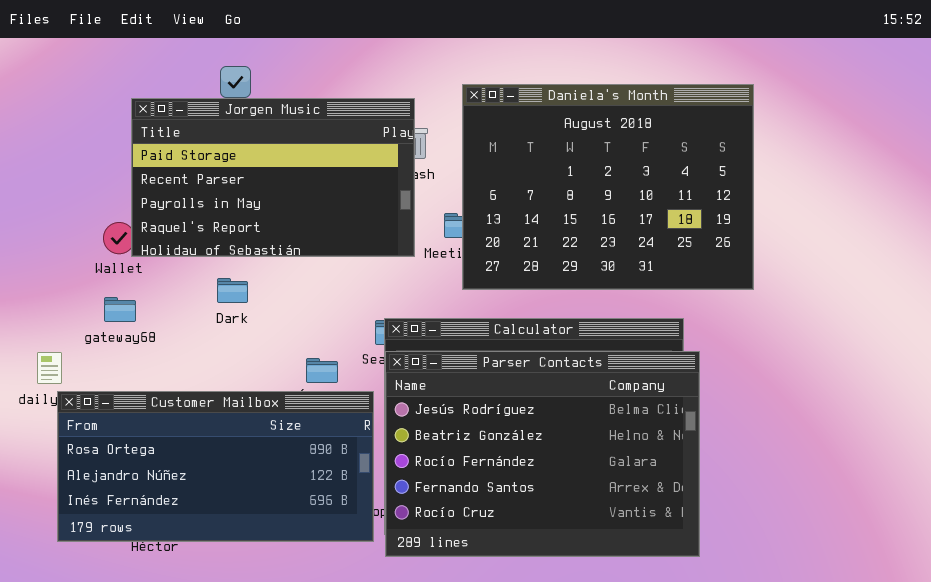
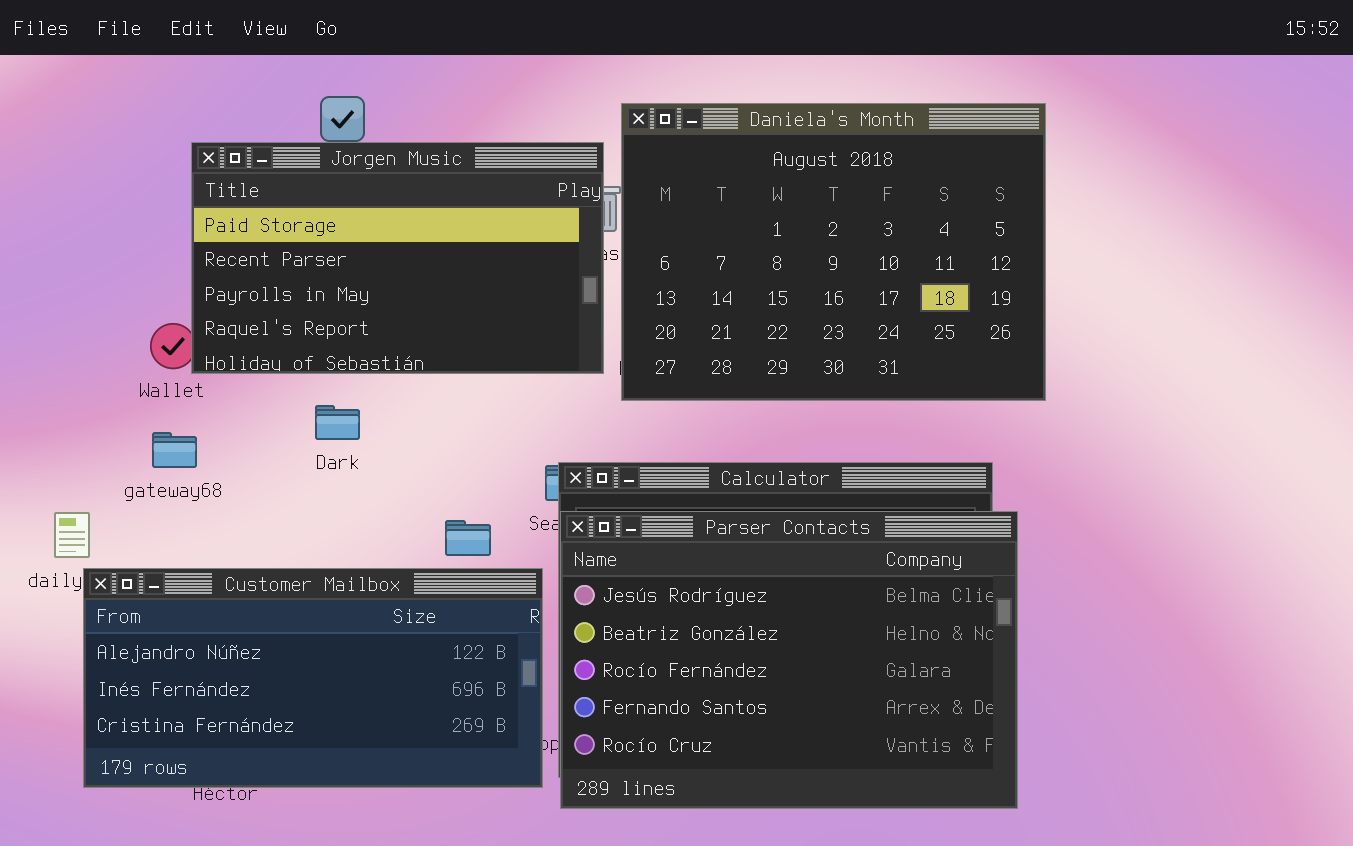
Daniela's Month: [462,84,754,290] -> [621,103,1046,401], moved
Customer Mailbox: [57,391,374,542] -> [83,568,543,788], scrolled down 1 row

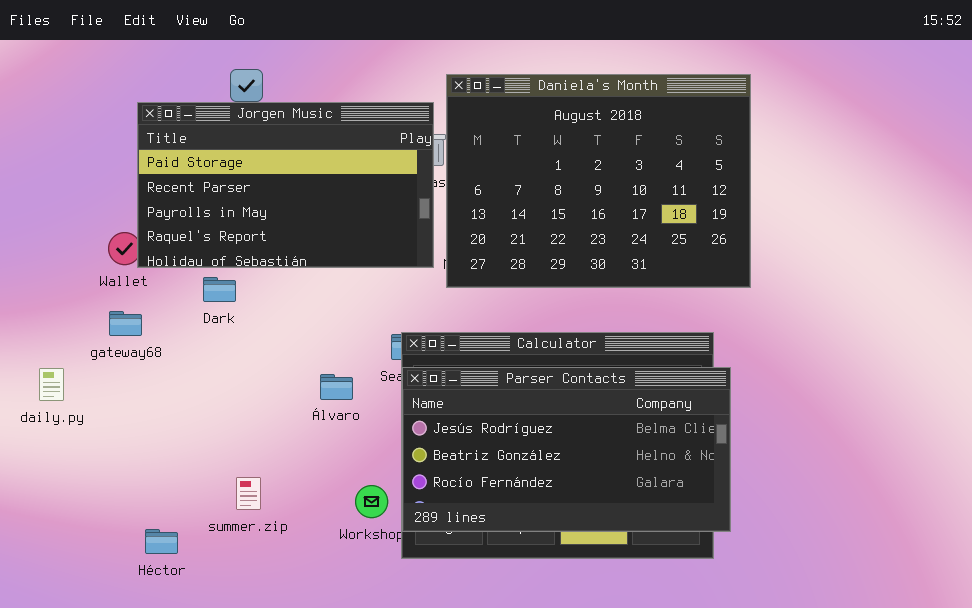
Dark: [315,405,360,440] -> [203,277,236,302], moved
Parser Contacts: [560,511,1018,809] -> [402,367,731,532], resized
Customer Mailbox: [83,568,543,788] -> none, closed

